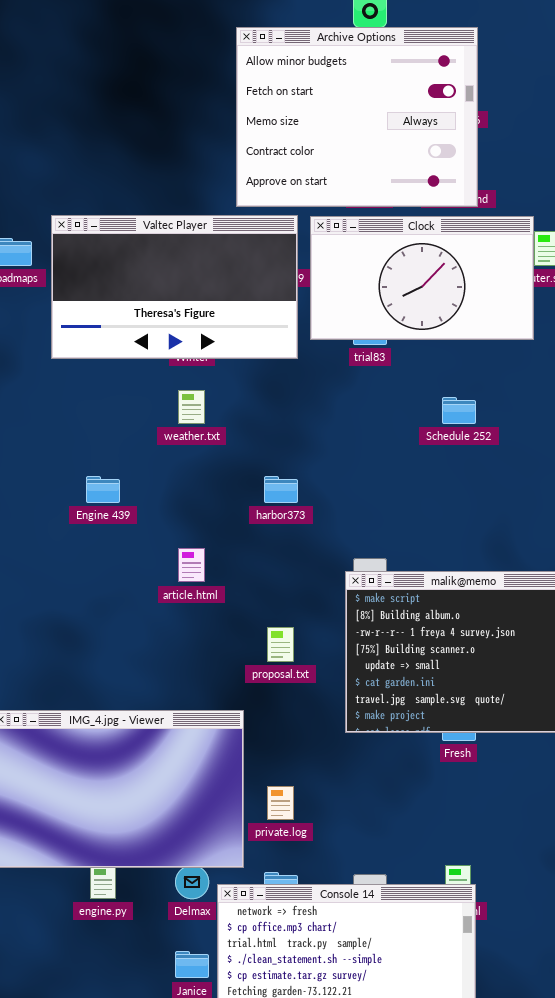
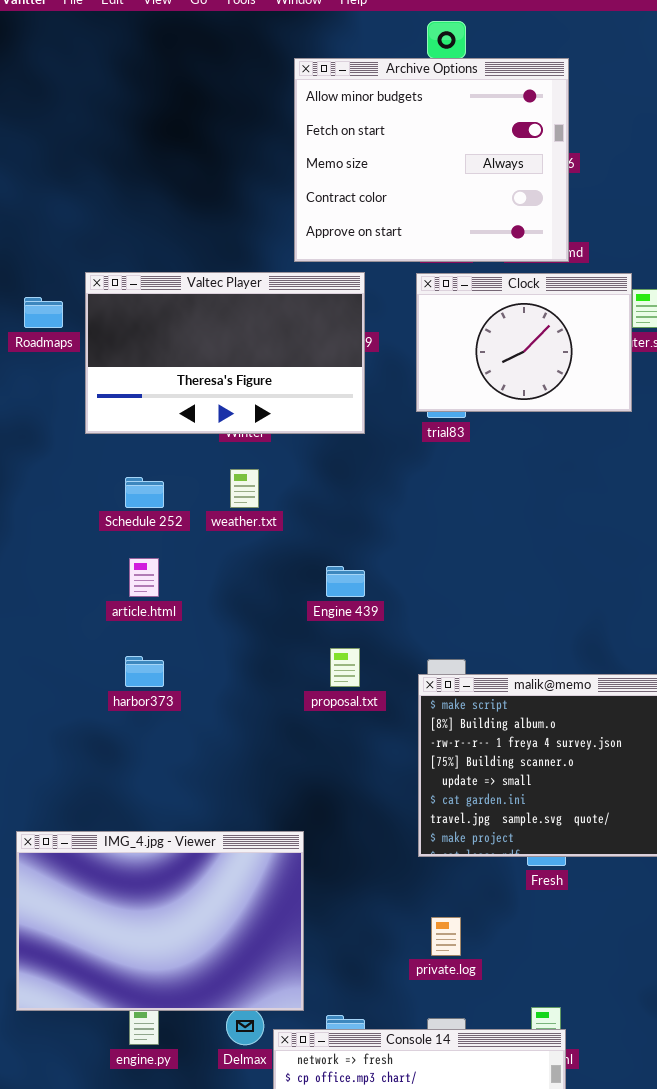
Clock: [310,216,534,340] -> [416,273,632,412], resized
Schedule 252: [442,397,476,424] -> [125,477,164,508], moved
Engine 439: [86,476,120,503] -> [326,566,365,597], moved
harbor373: [264,476,298,503] -> [125,656,164,687], moved
article.html: [178,548,205,582] -> [129,558,159,597], moved
proposal.txt: [267,627,294,662] -> [330,648,360,687], moved
private.log: [267,786,294,820] -> [431,917,461,956], moved

